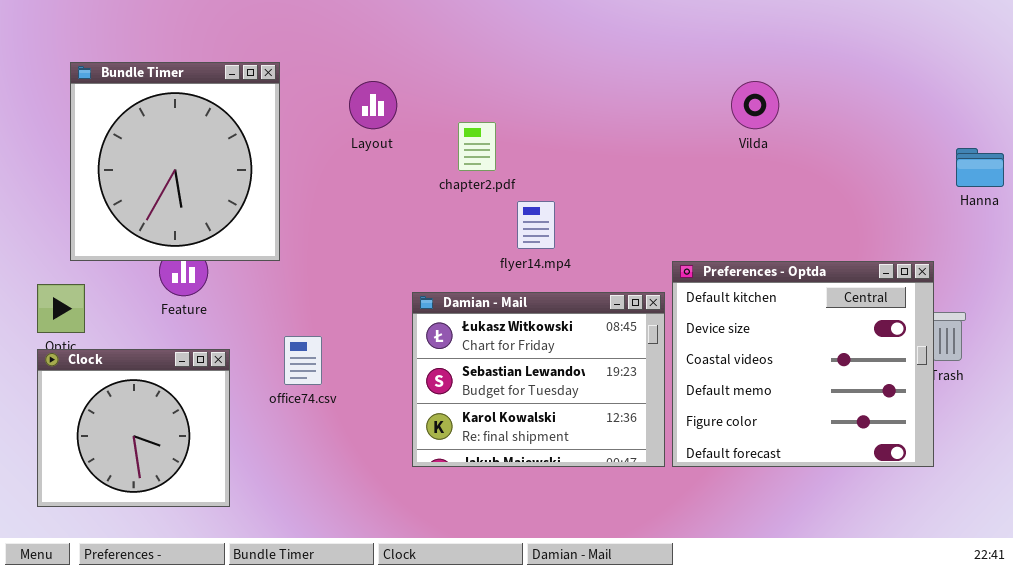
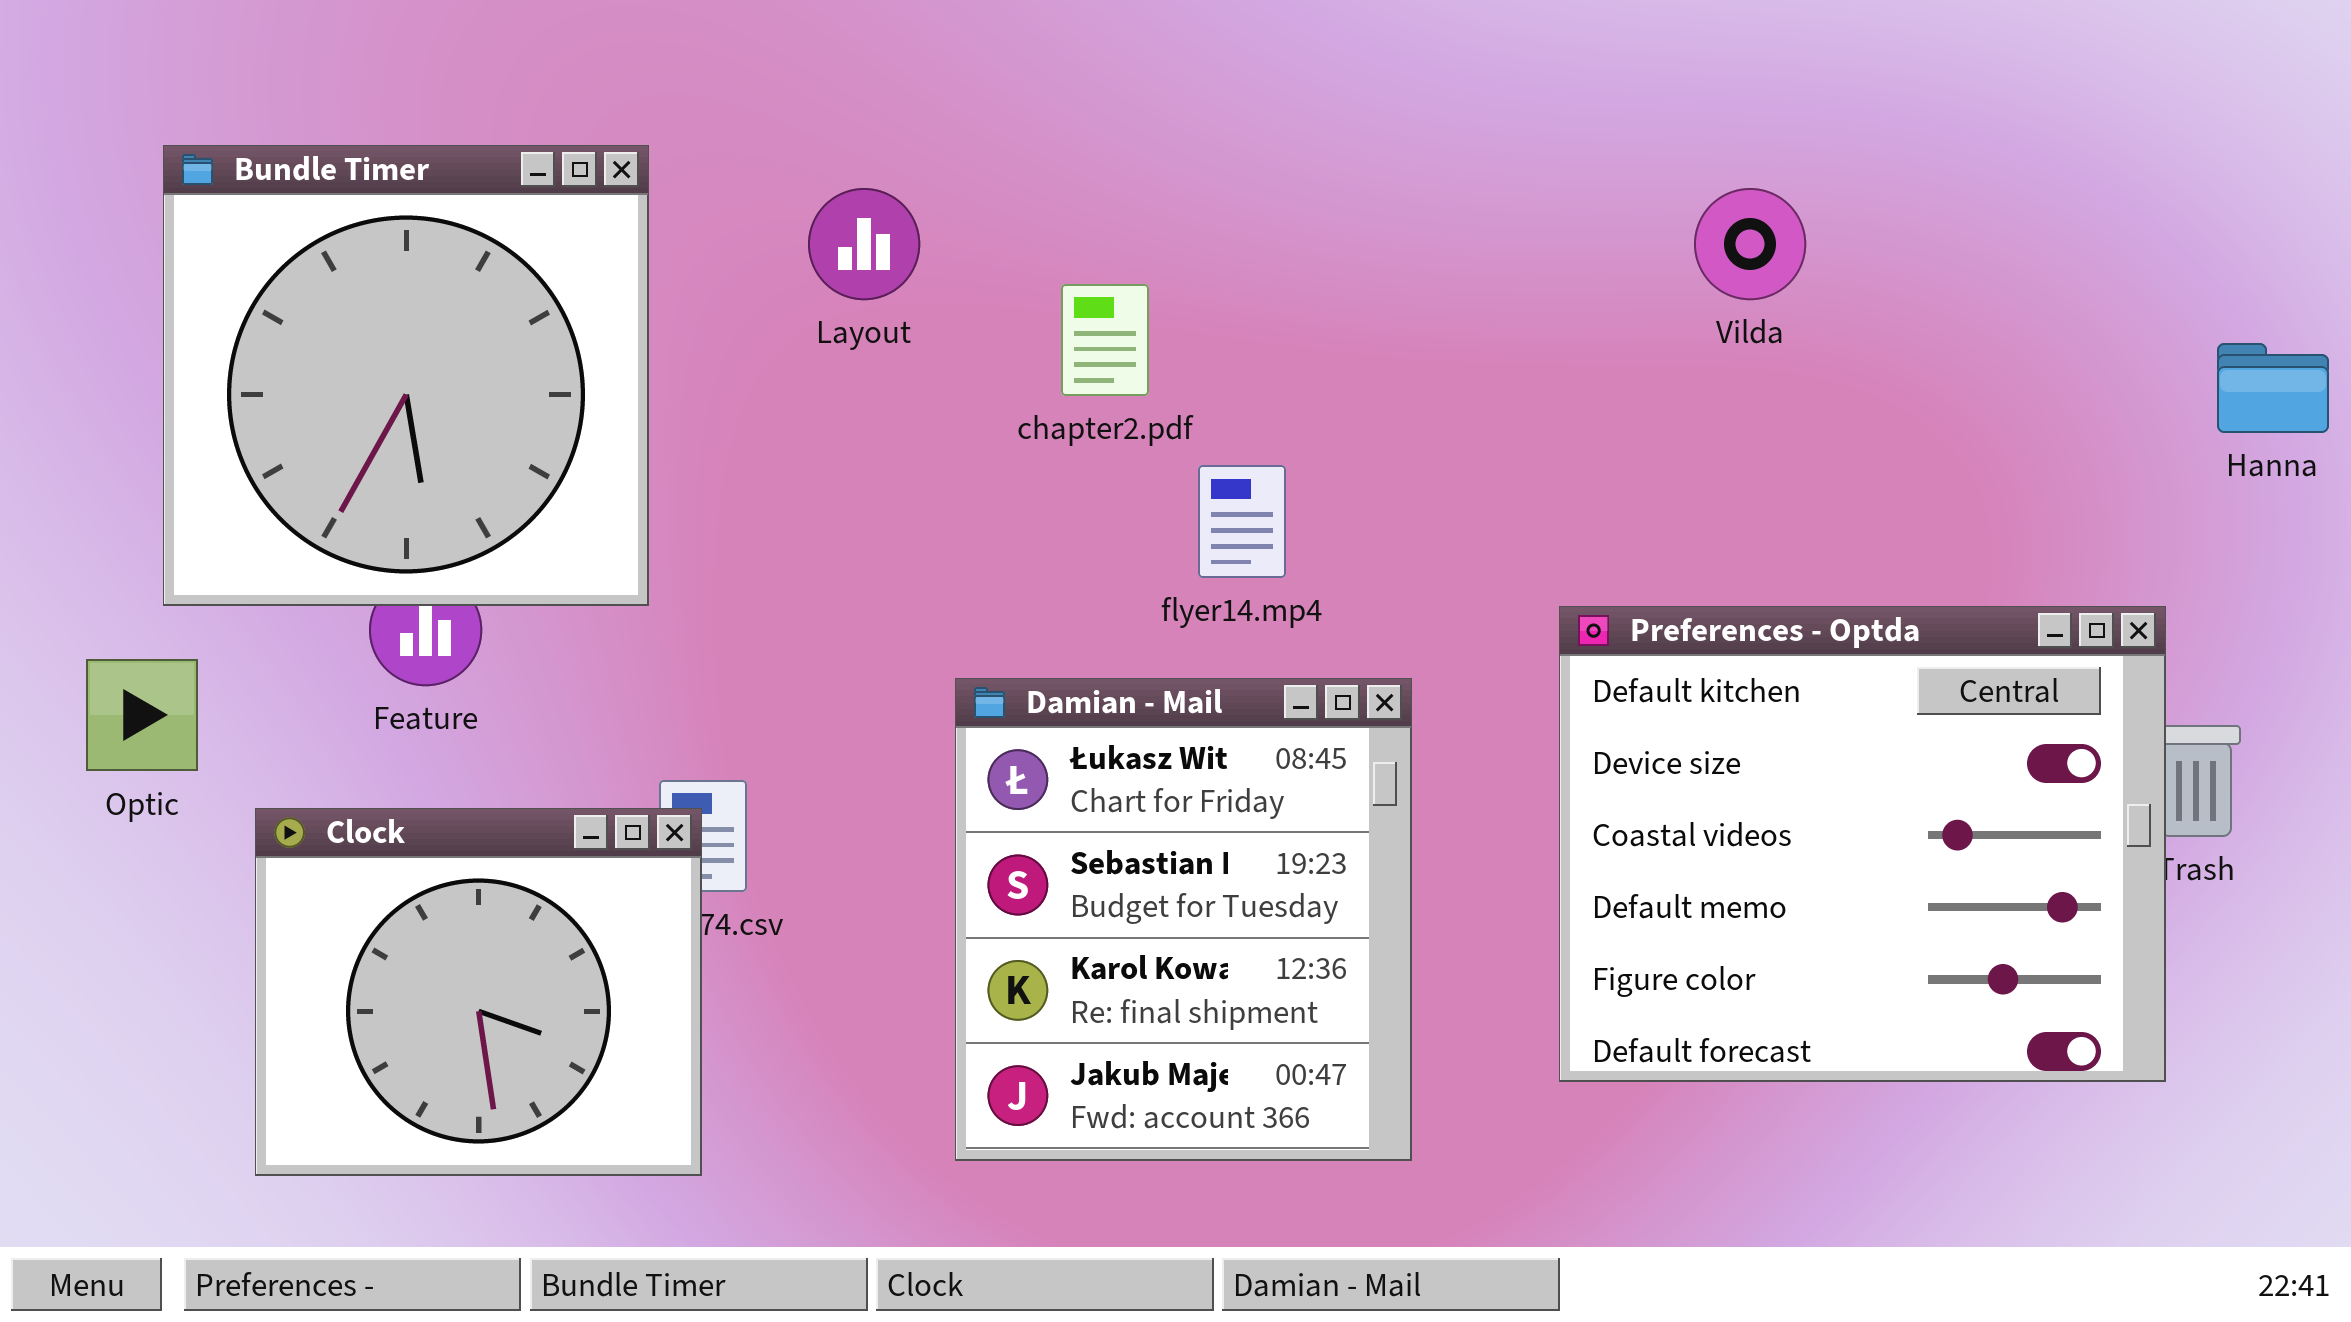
Damian - Mail: [412,292,665,467] -> [955,678,1412,1161], resized
Clock: [37,349,230,507] -> [255,808,702,1176], moved

